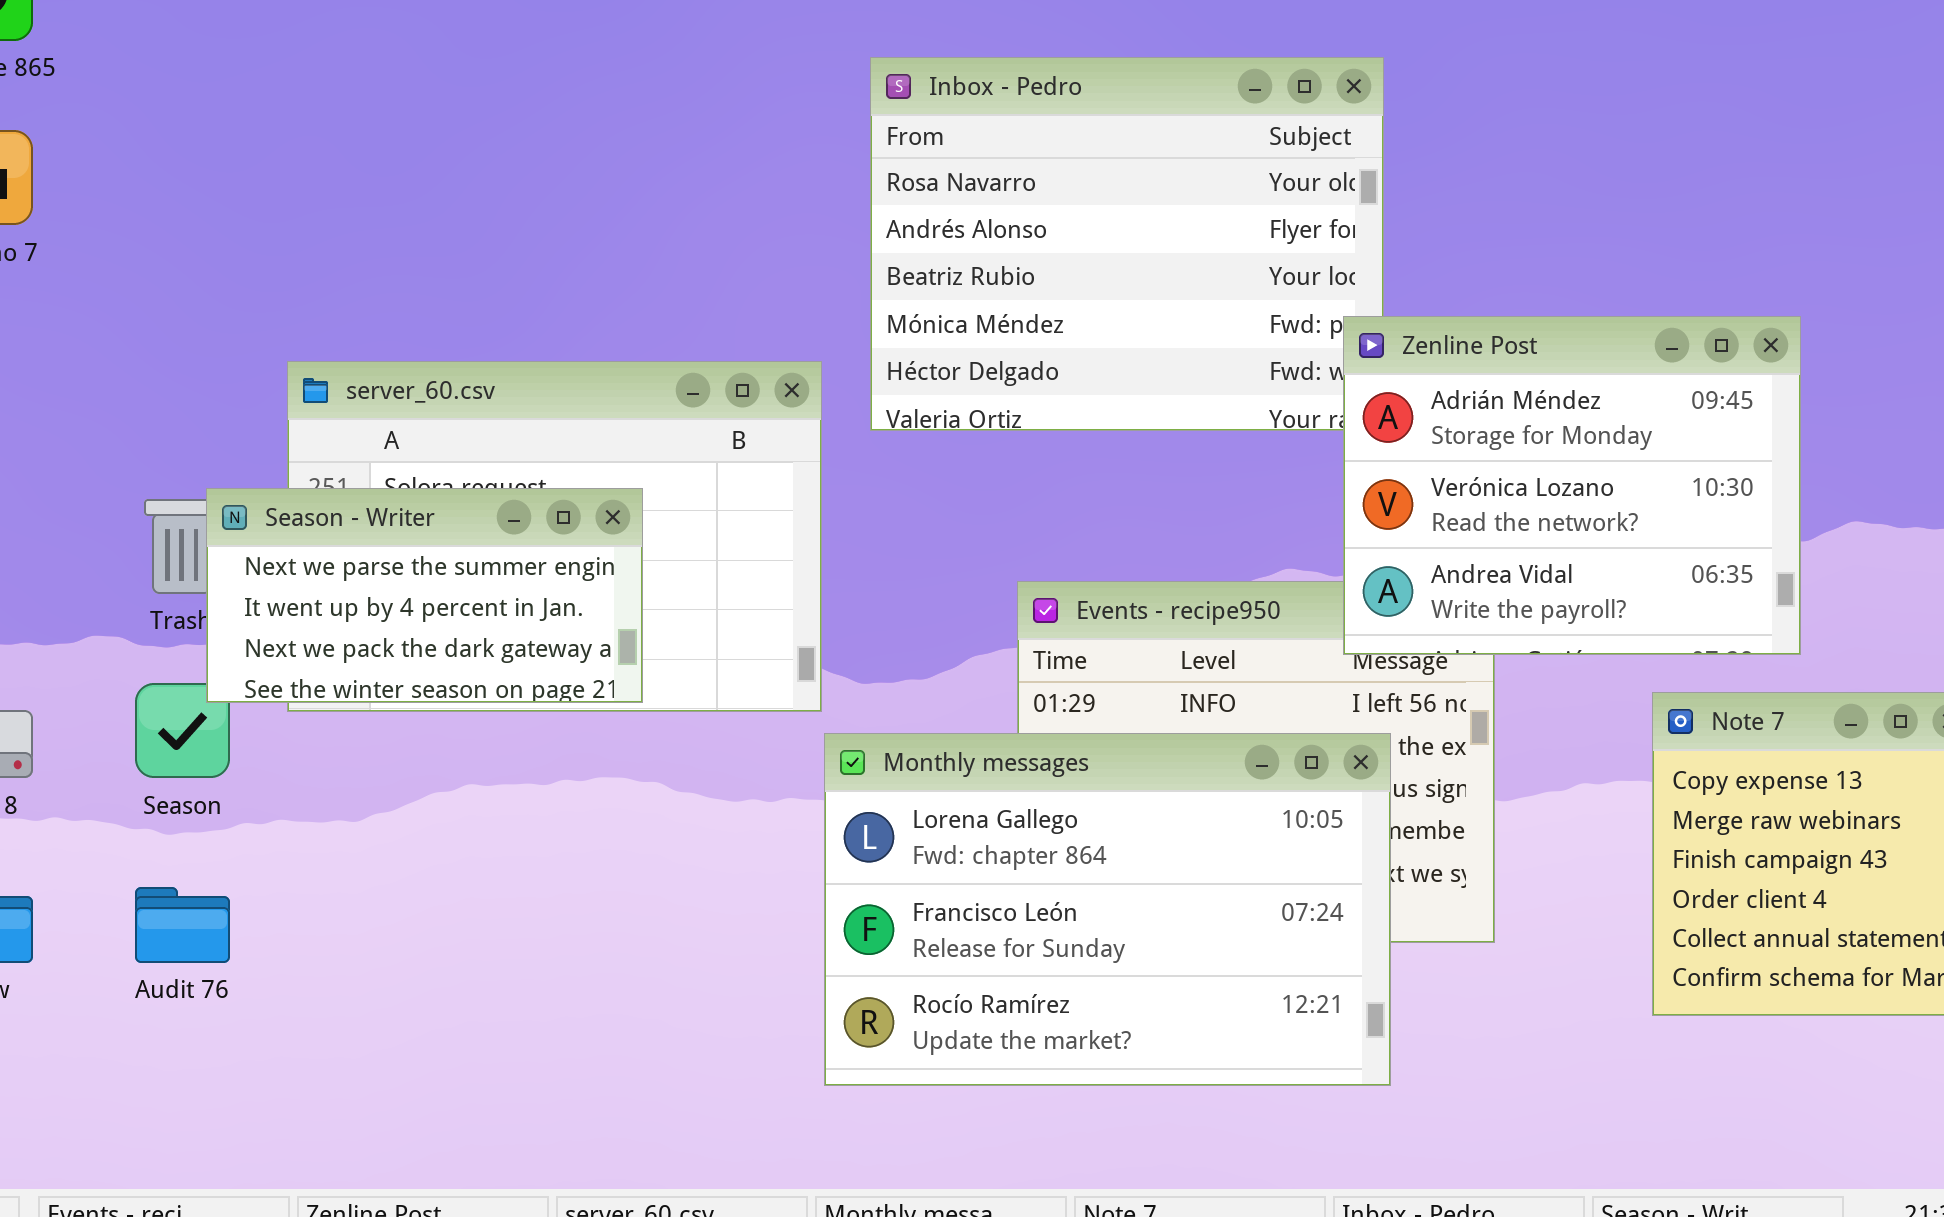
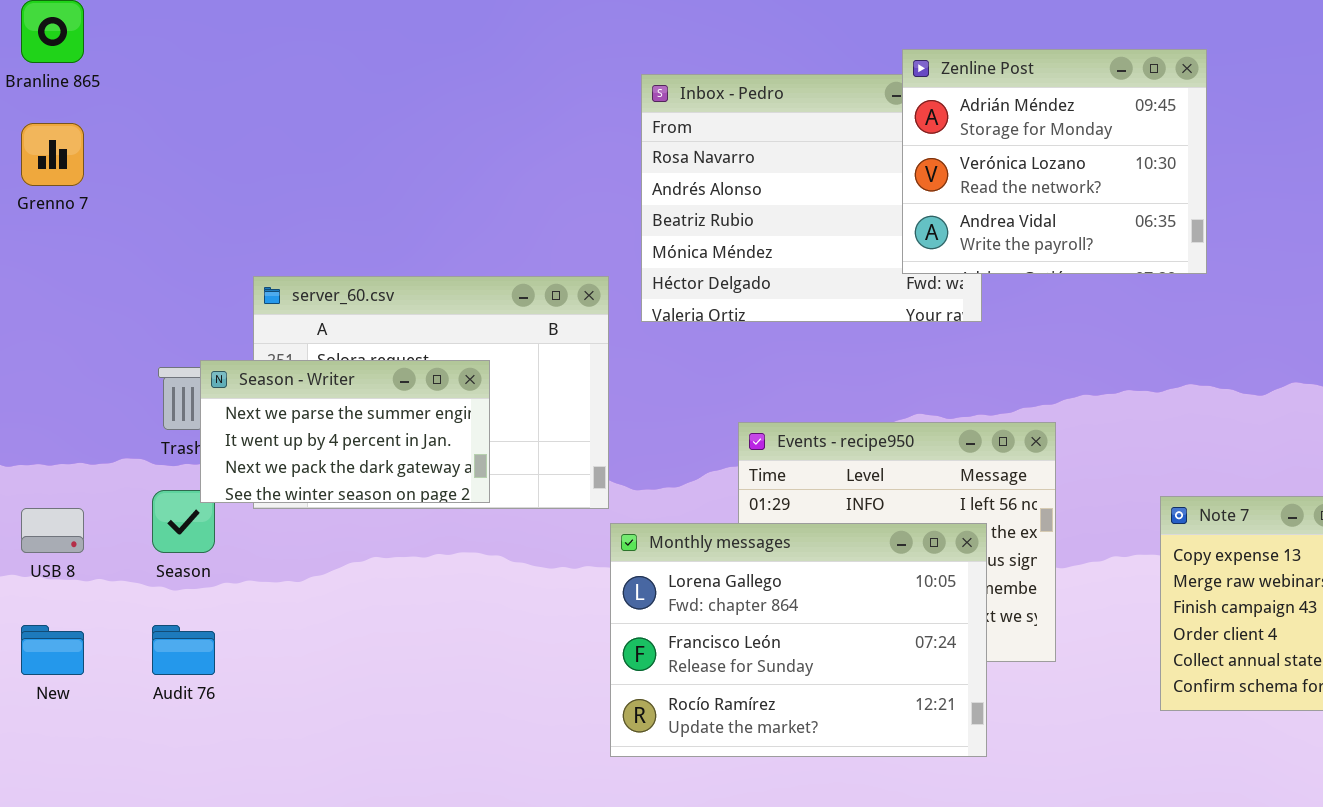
Zenline Post: [1343,316,1801,655] -> [902,49,1207,274], moved

